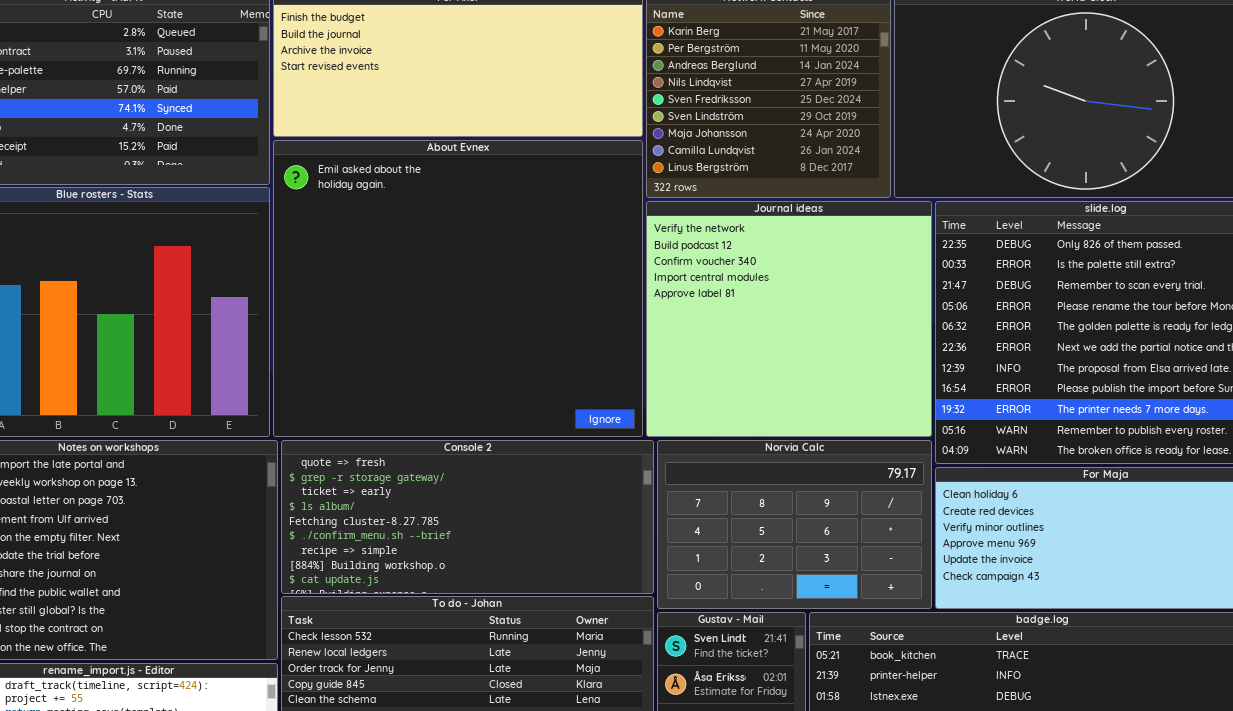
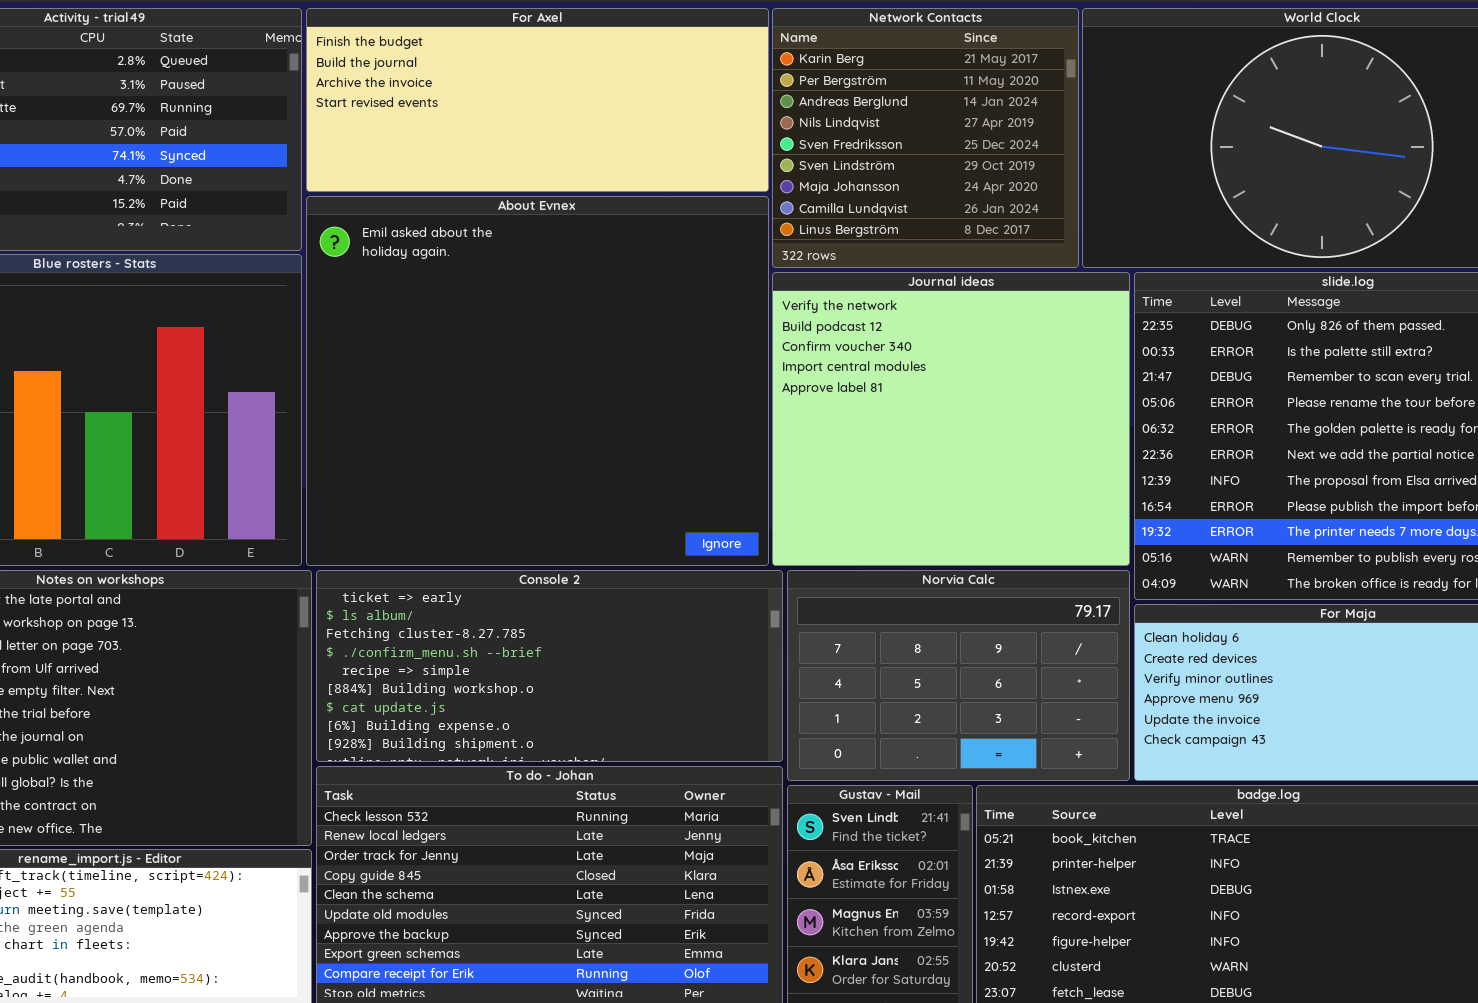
Console 2: [281,440,654,594] -> [316,570,783,762], scrolled down 2 rows

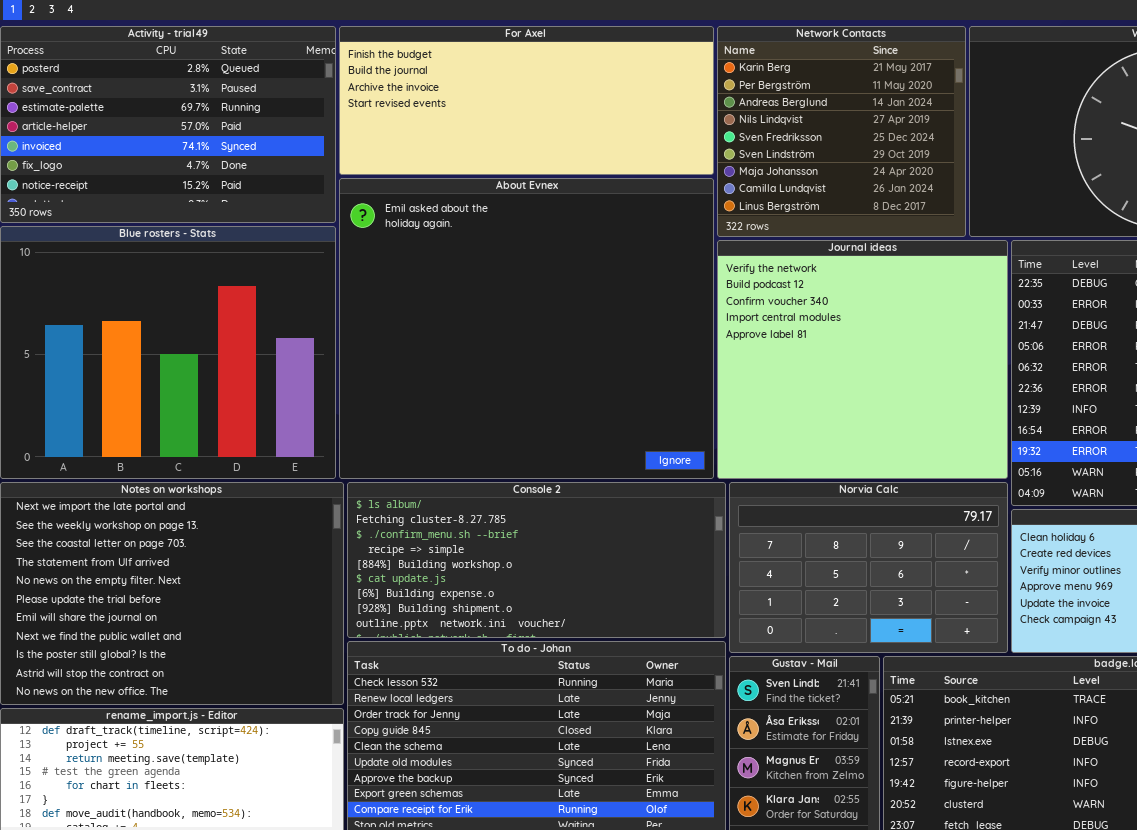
Console 2: [316,570,783,762] -> [347,482,726,638], scrolled down 1 row

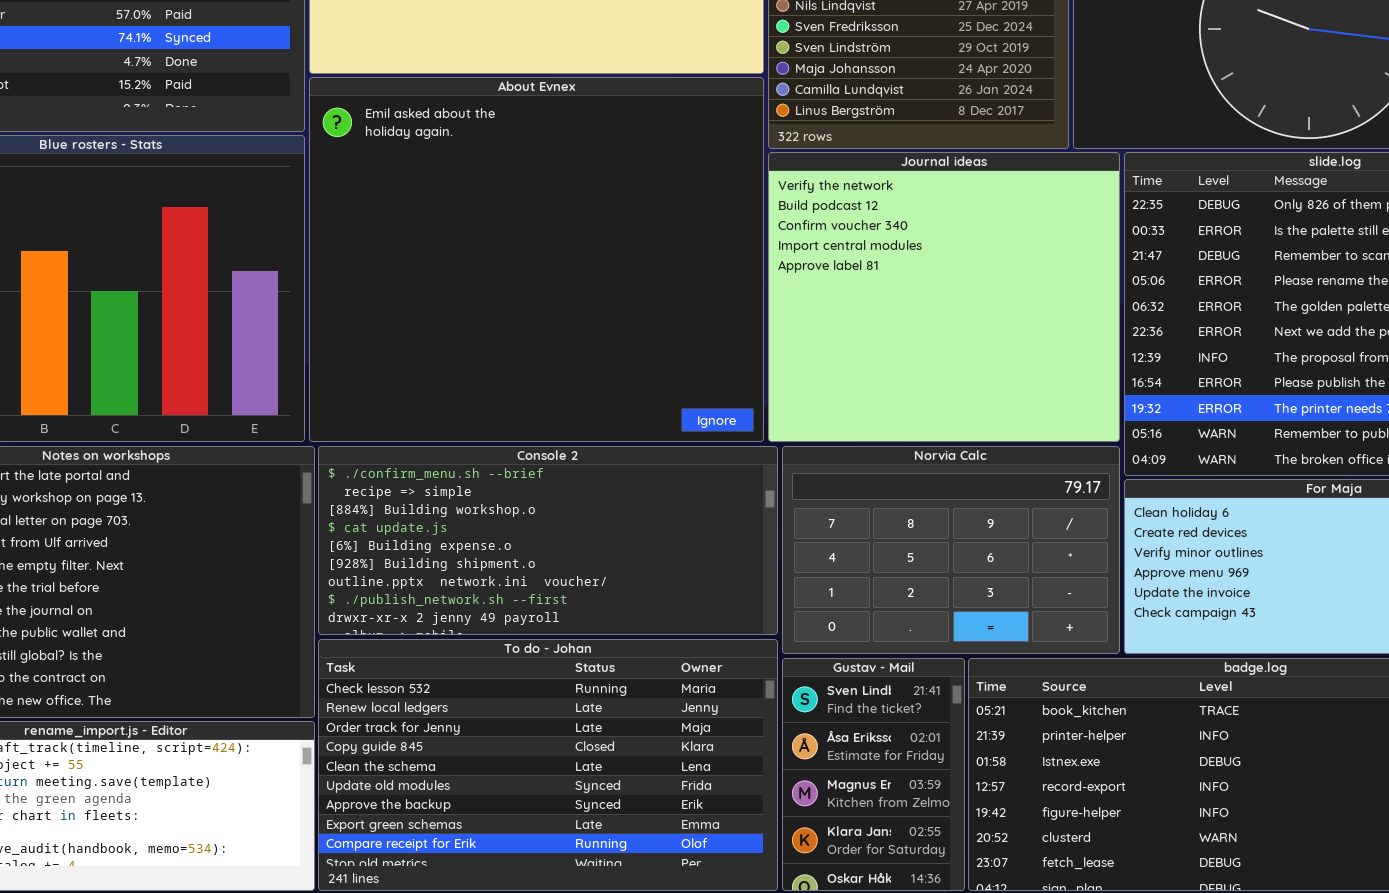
Console 2: [347,482,726,638] -> [318,446,778,635], scrolled down 2 rows

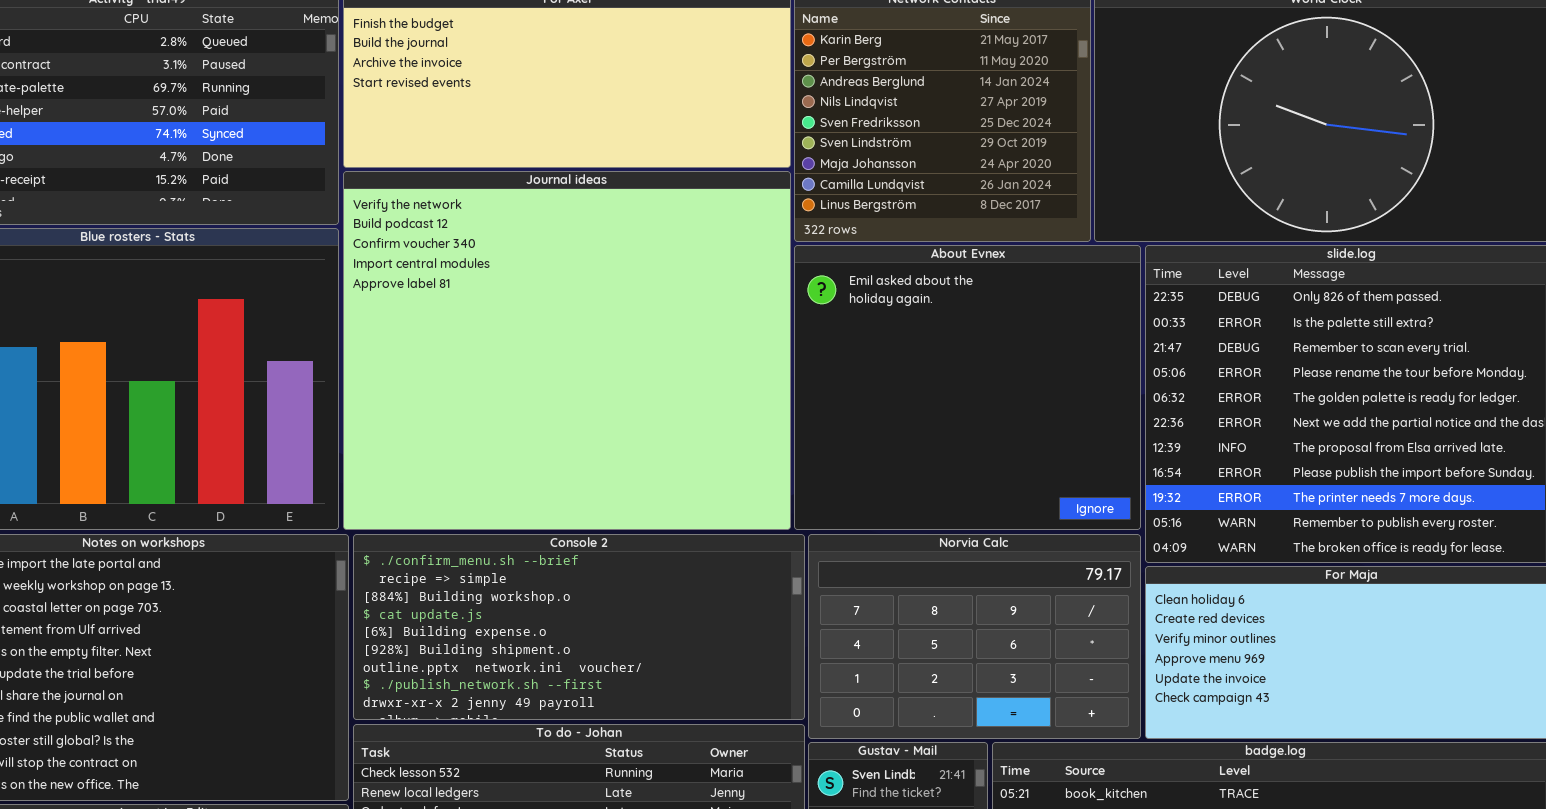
About Evnex: [309,77,764,442] -> [794,245,1141,530], moved, resized
Journal ideas: [768,152,1120,442] -> [343,171,791,530], moved, resized

